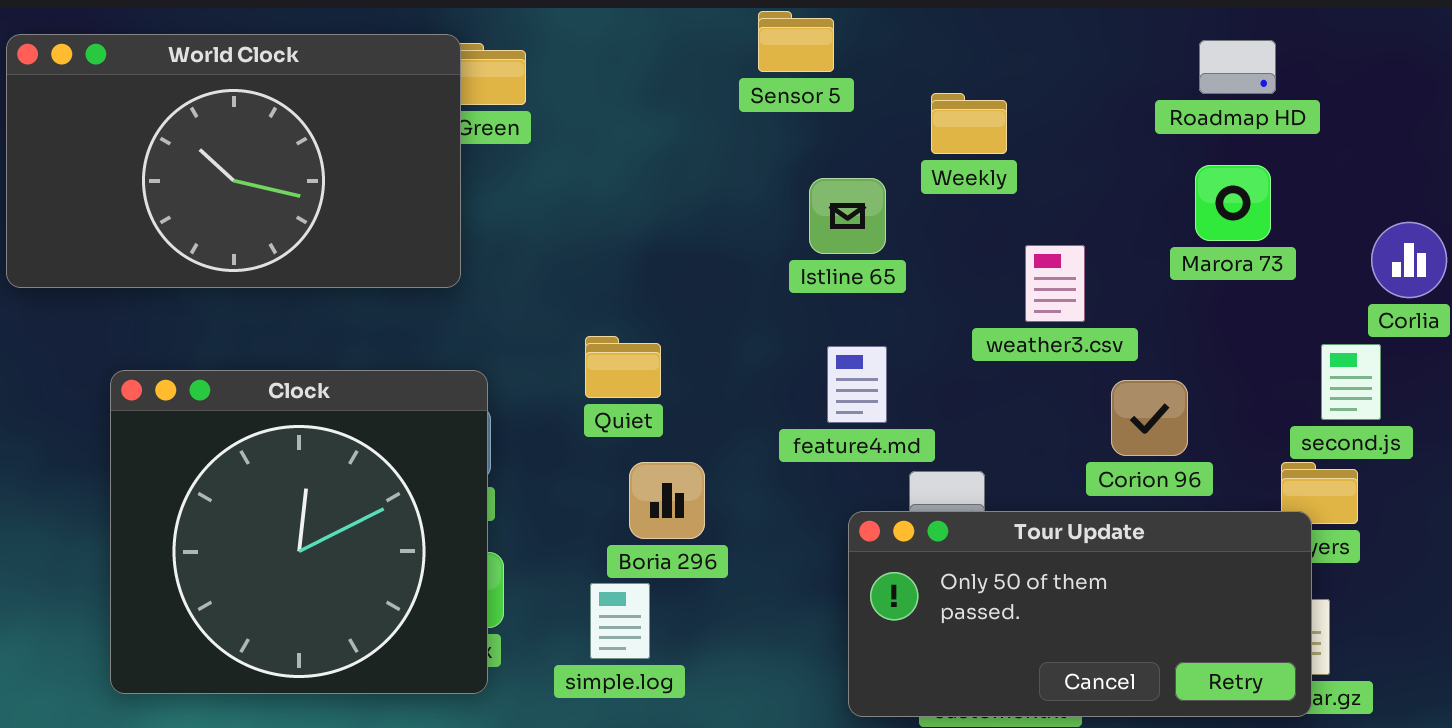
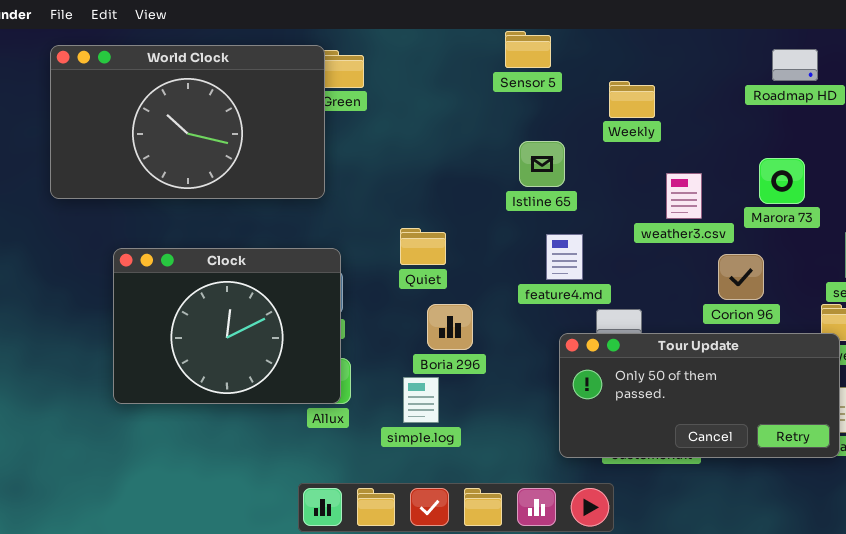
Marora 73: [1195,165,1271,241] -> [759,158,805,204], moved
Istline 65: [809,178,886,254] -> [519,141,565,187], moved
Clock: [110,370,488,694] -> [113,248,341,404], resized

